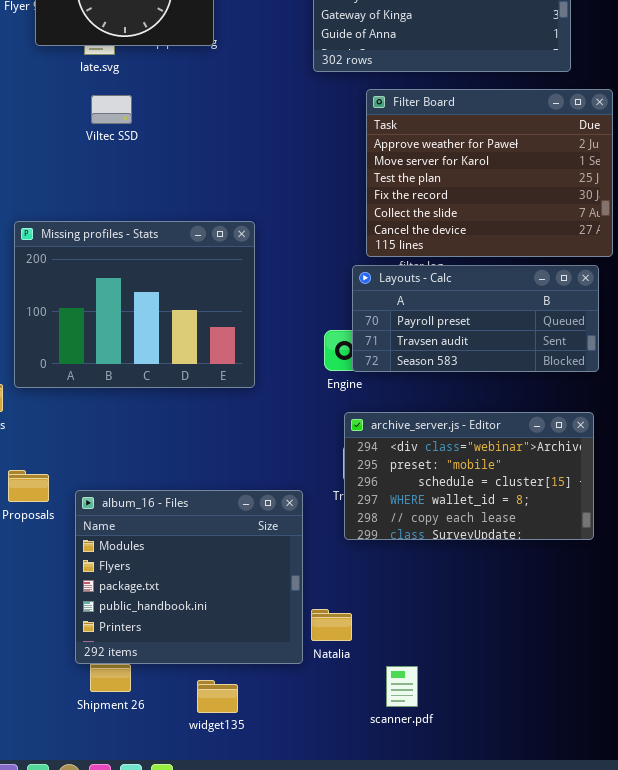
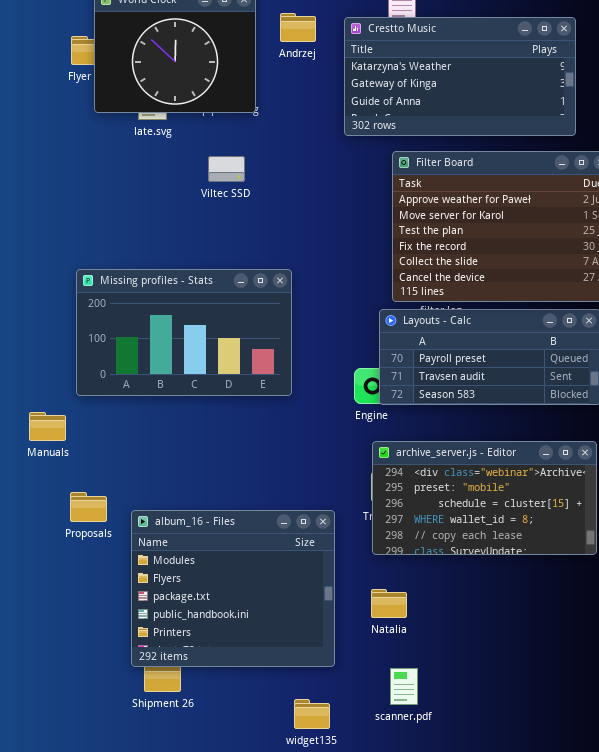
Viltec SSD: [91,95,132,124] -> [208,156,245,182], moved
Missing profiles - Stats: [14,221,255,388] -> [76,269,292,396], resized
Natalia: [311,609,352,641] -> [371,589,407,618], moved
scanner.pdf: [386,666,418,707] -> [390,668,418,705], moved
widget135: [197,680,238,713] -> [294,699,330,729], moved

